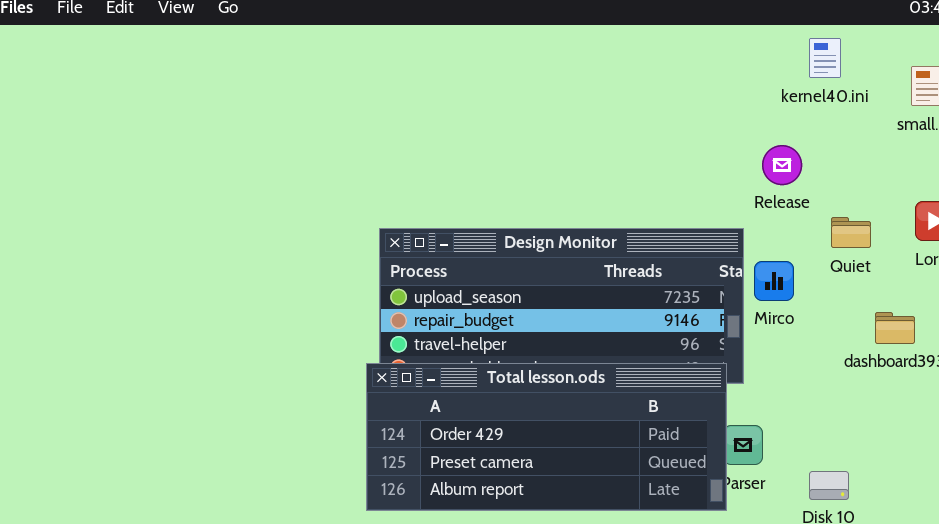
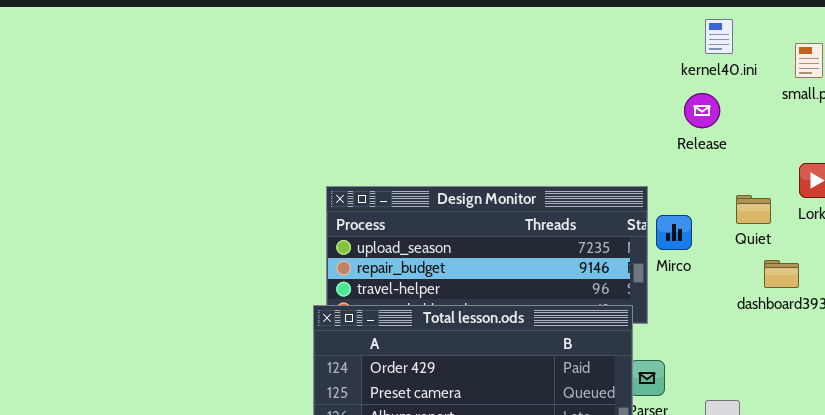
Release: [762,145,802,185] -> [684,93,720,128], moved
Quiet: [831,217,871,248] -> [736,195,771,224], moved

